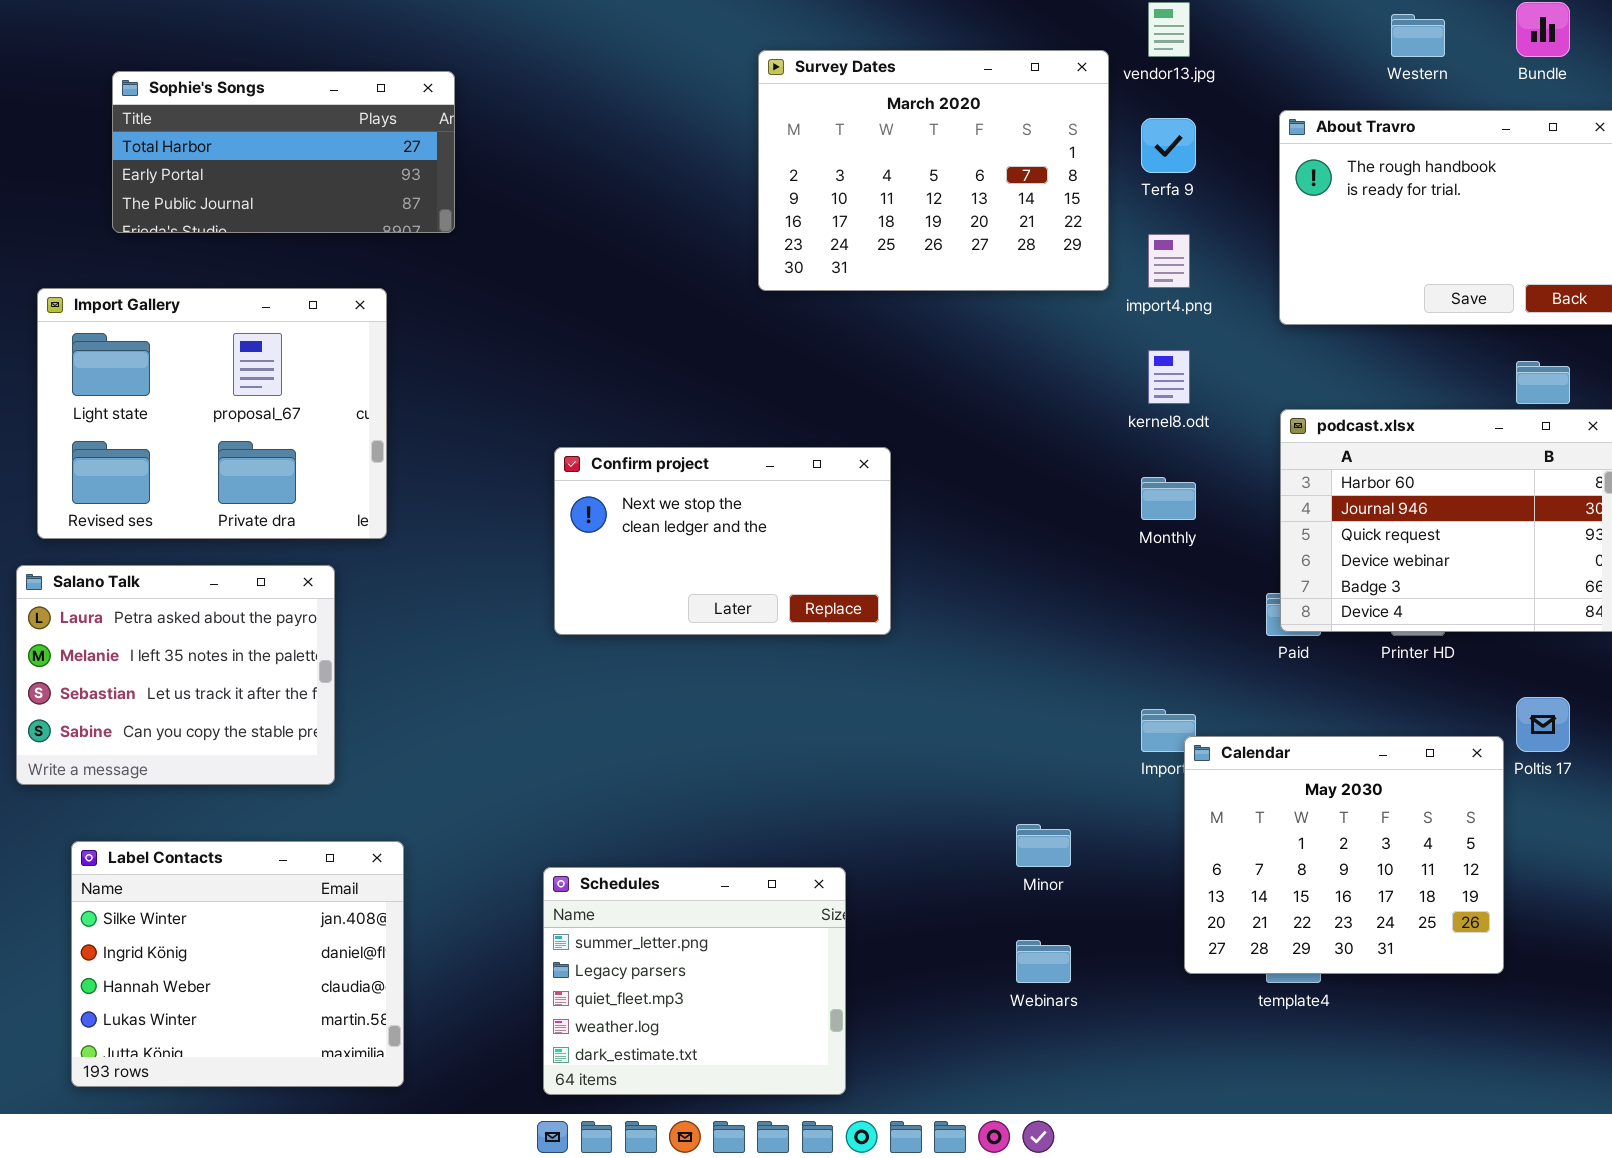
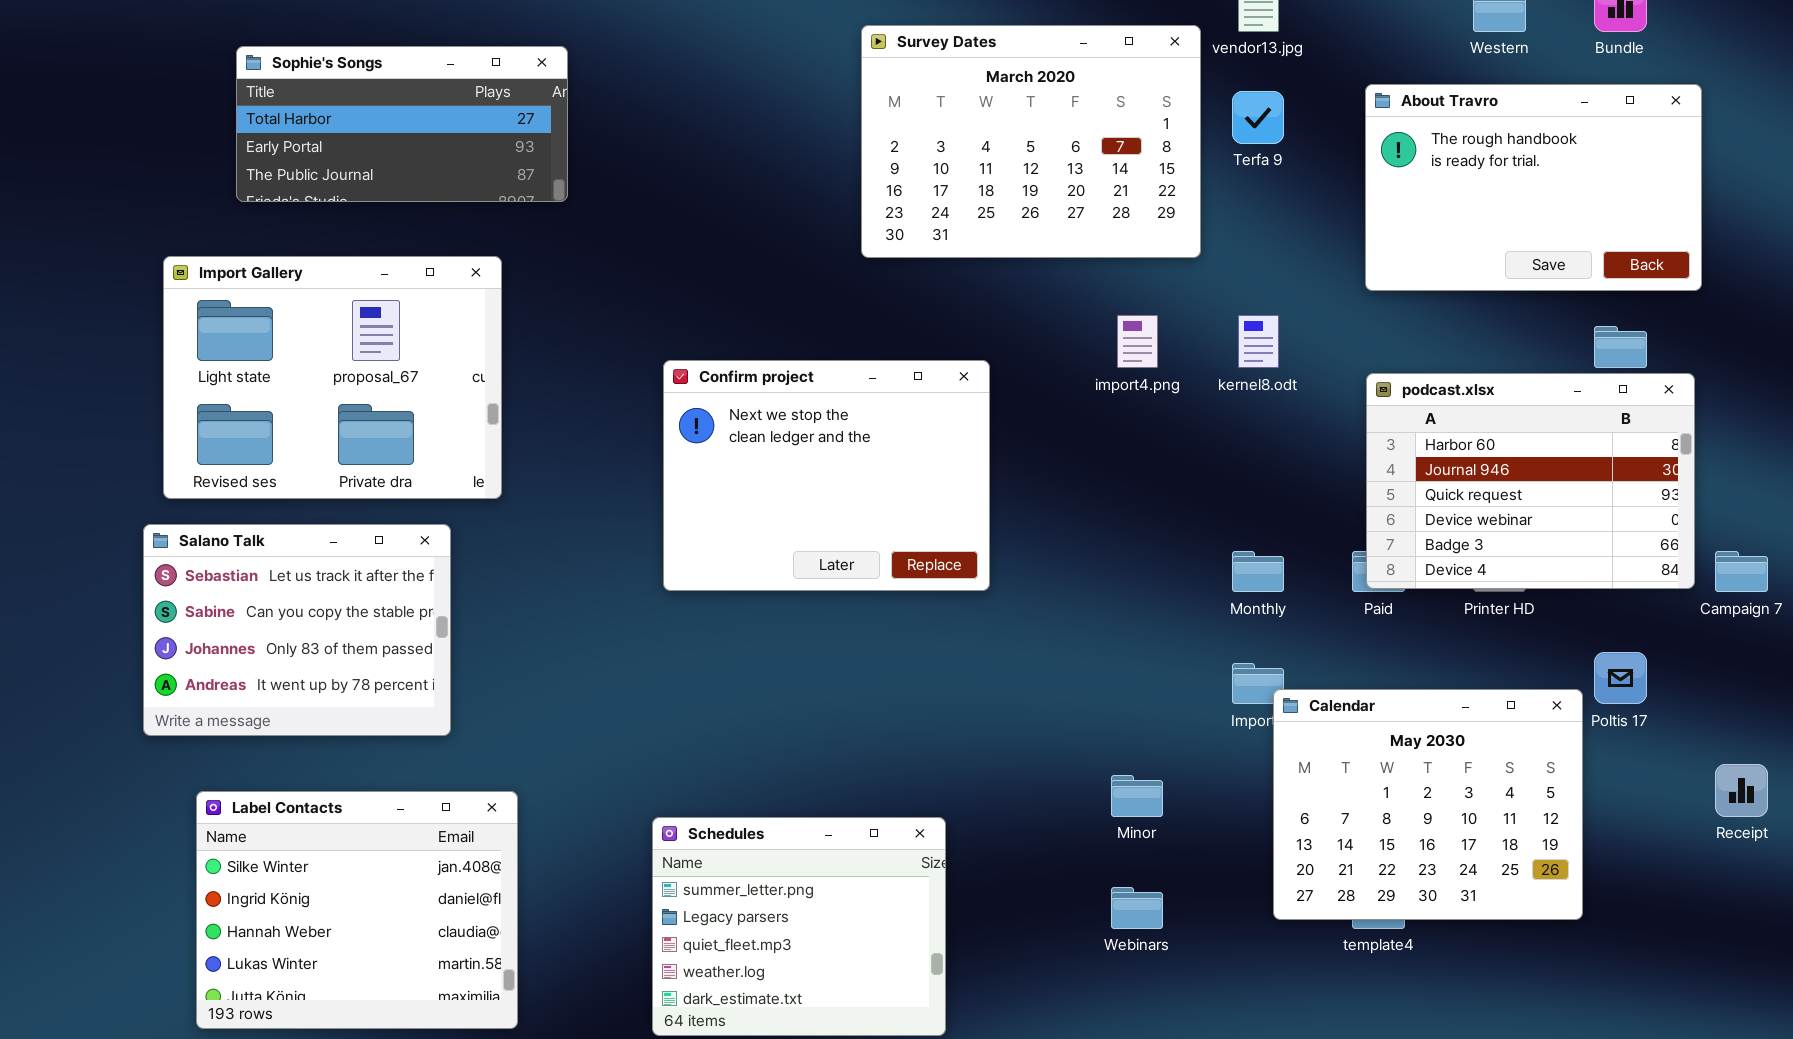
import4.png: [1148,234,1190,288] -> [1117,315,1158,368], moved
Confirm project: [554,447,891,635] -> [663,360,990,591], resized
Monthly: [1141,477,1196,520] -> [1232,551,1284,592], moved
Salano Talk: [16,565,335,785] -> [143,524,451,736], scrolled down 2 rows

